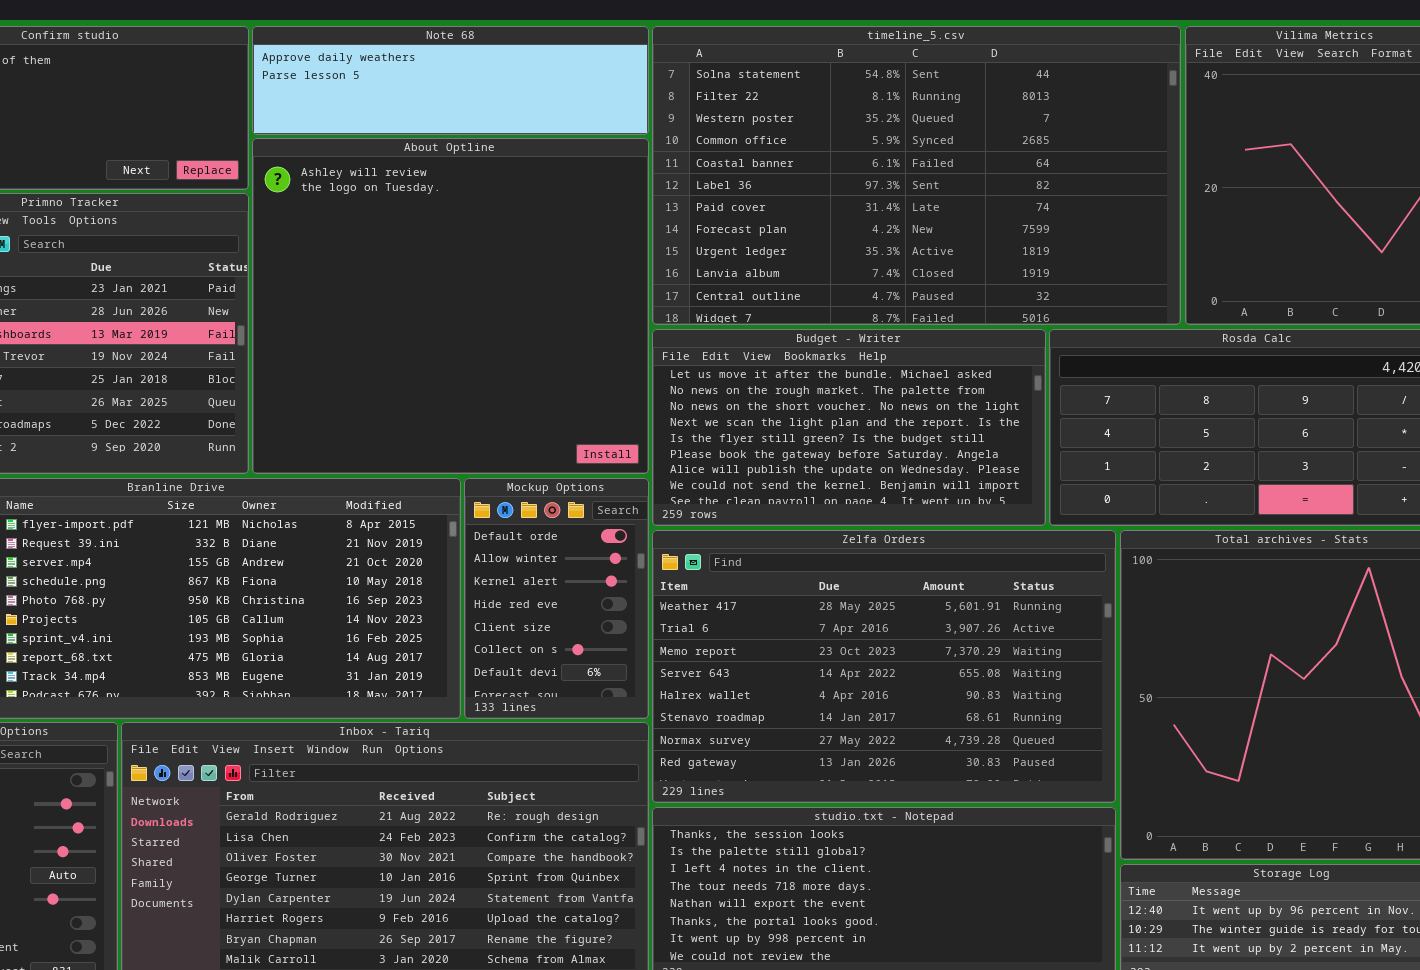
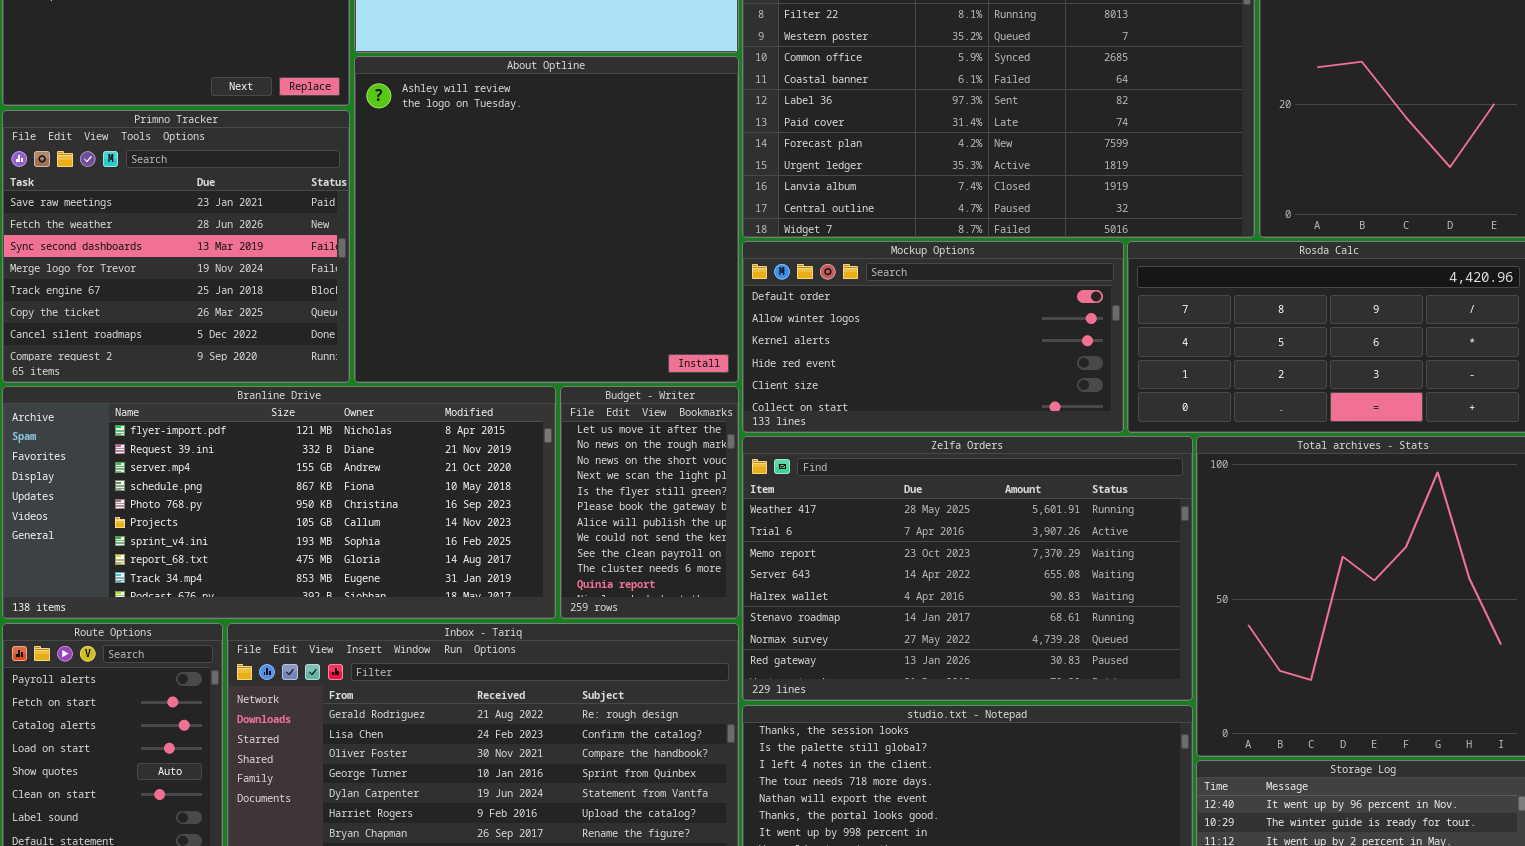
Budget - Writer: [652,329,1046,526] -> [560,386,739,619], moved, resized
Mockup Options: [464,478,649,719] -> [742,241,1124,433], moved, resized

